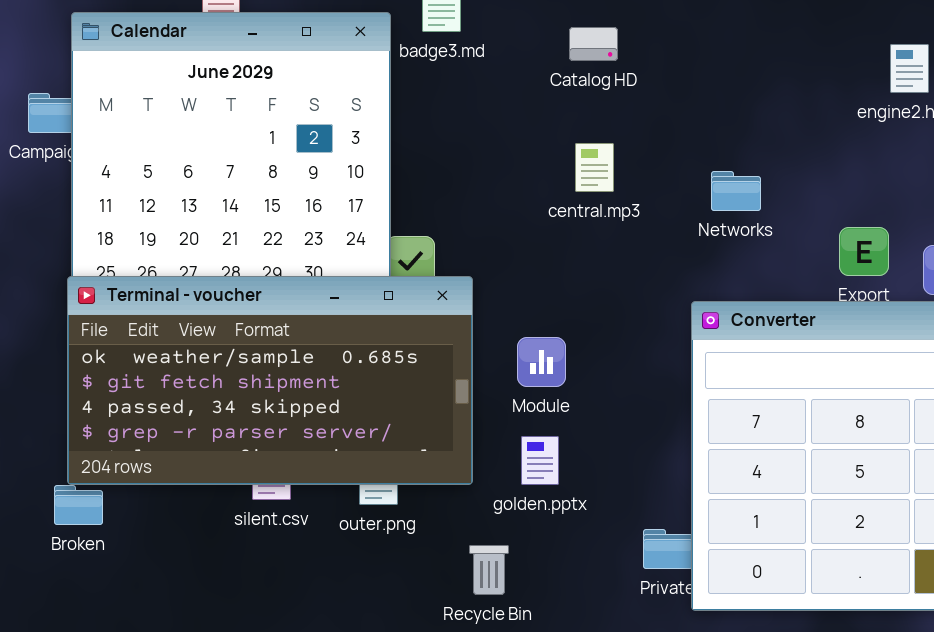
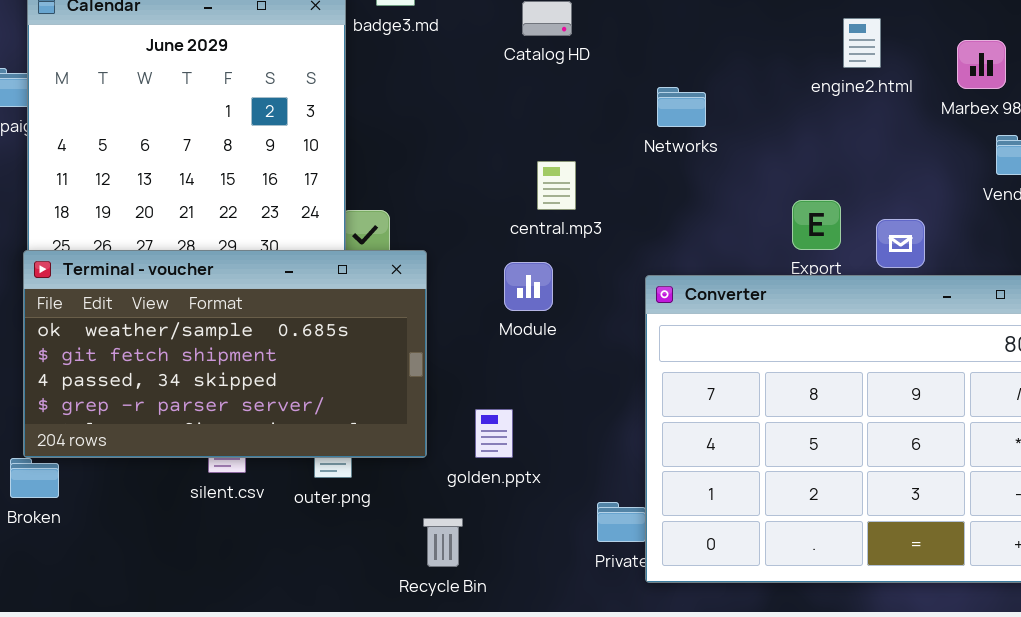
central.mp3: [575,143,614,192] -> [537,161,576,210], moved
Networks: [711,171,761,211] -> [657,87,706,127], moved
Module: [517,337,566,387] -> [504,262,553,311], moved

